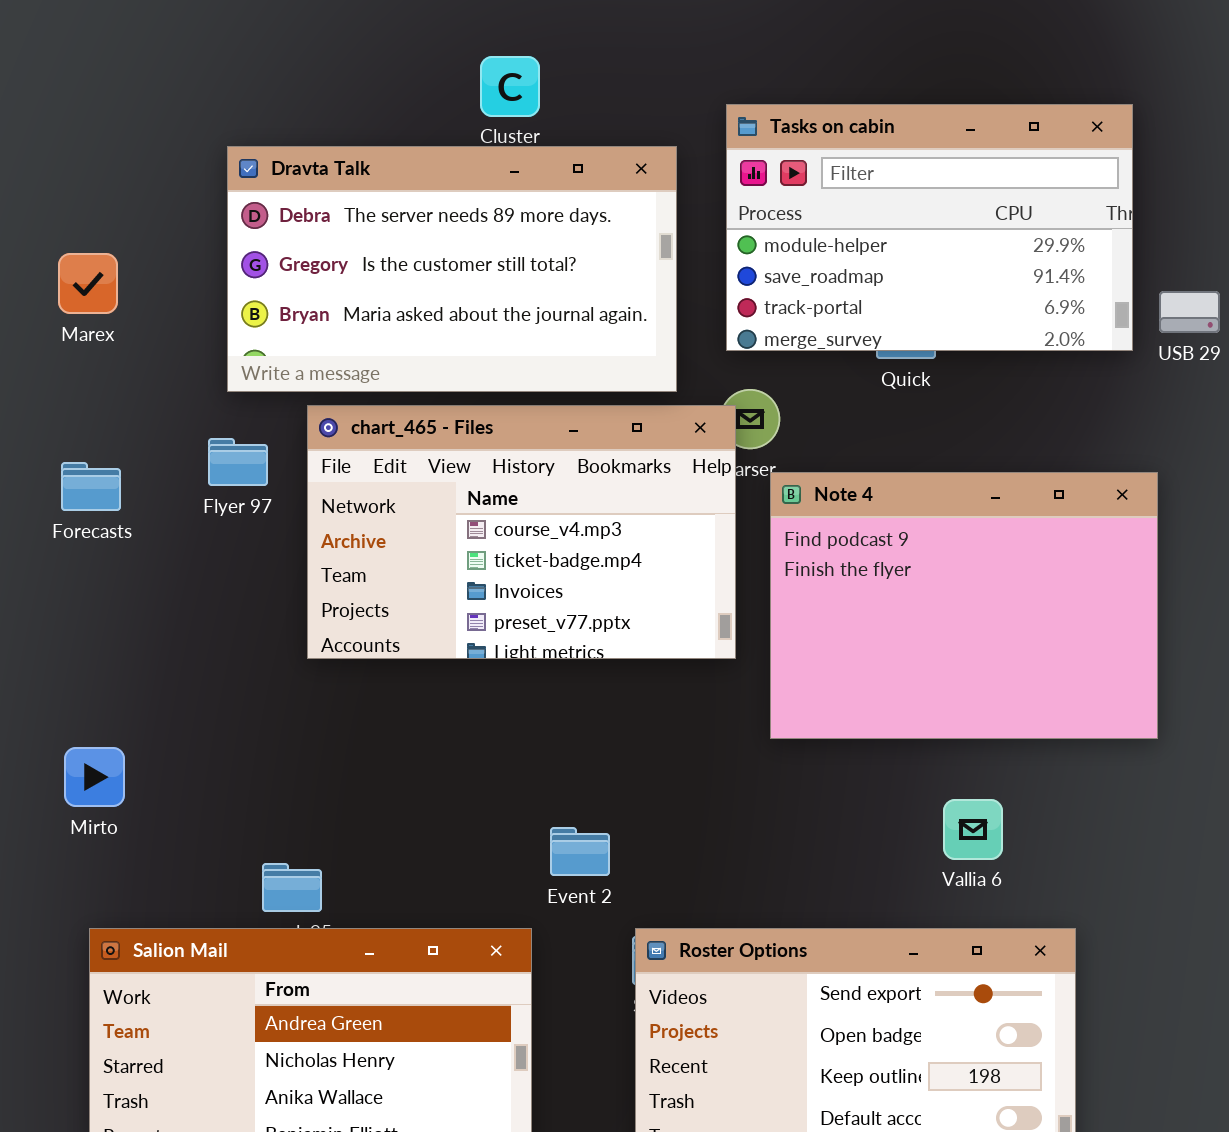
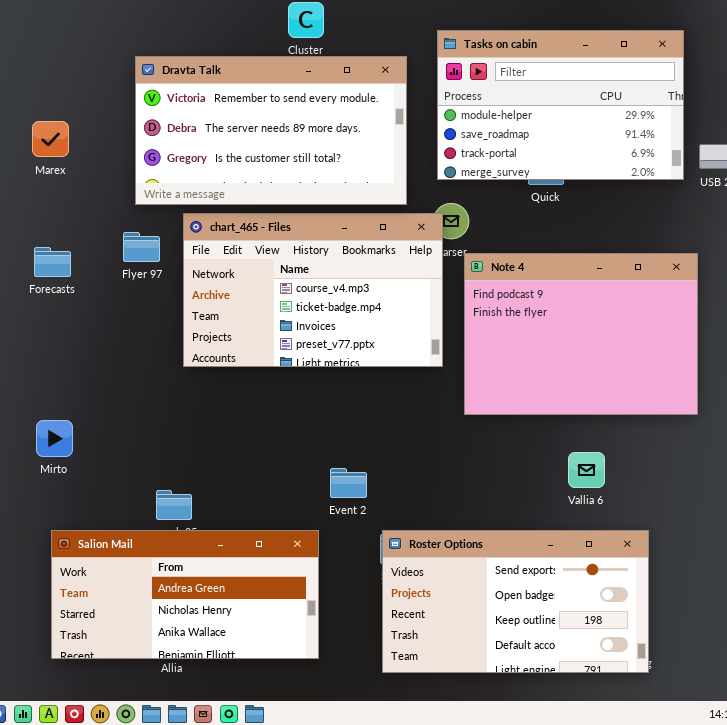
Dravta Talk: [227,146,677,392] -> [135,56,407,205], scrolled up 1 row

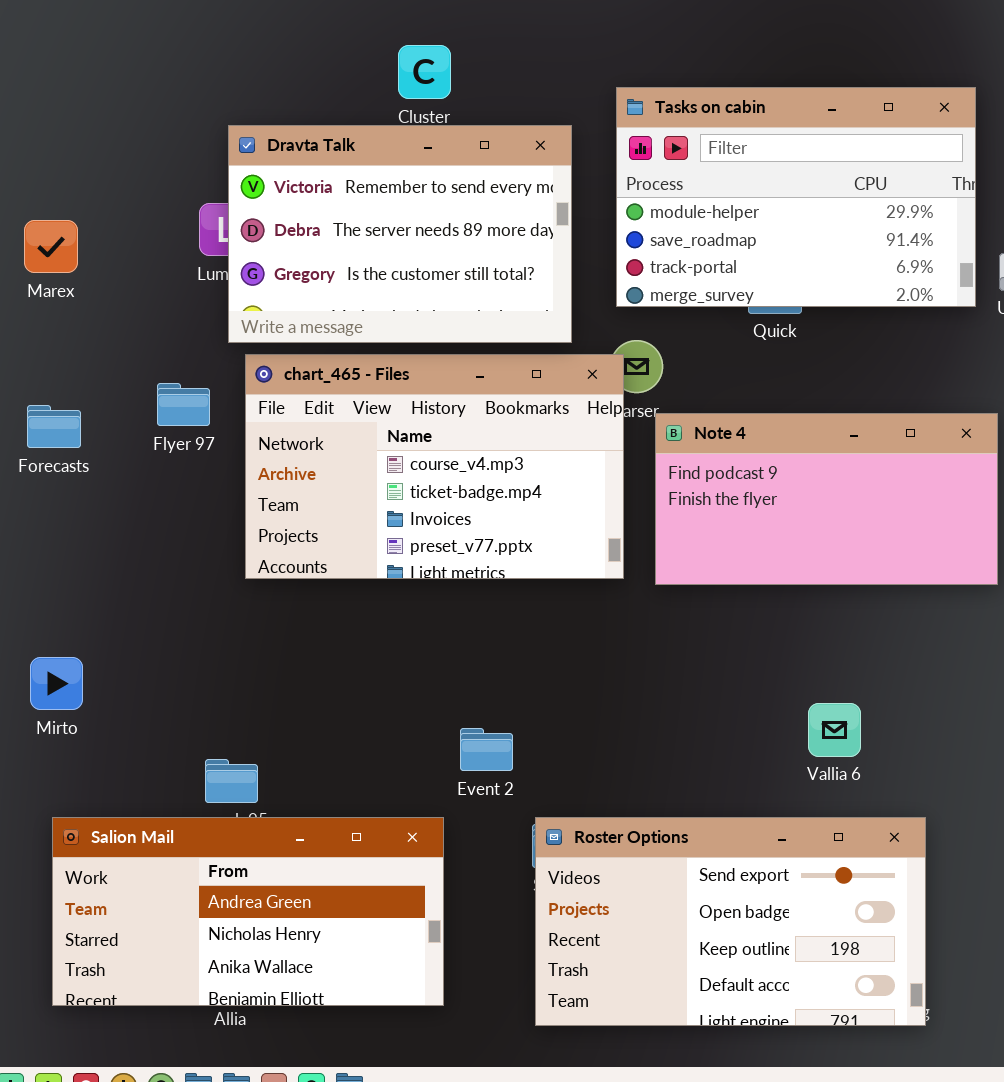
Dravta Talk: [135,56,407,205] -> [228,125,572,343], resized
Note 4: [464,253,698,415] -> [655,413,998,585], resized

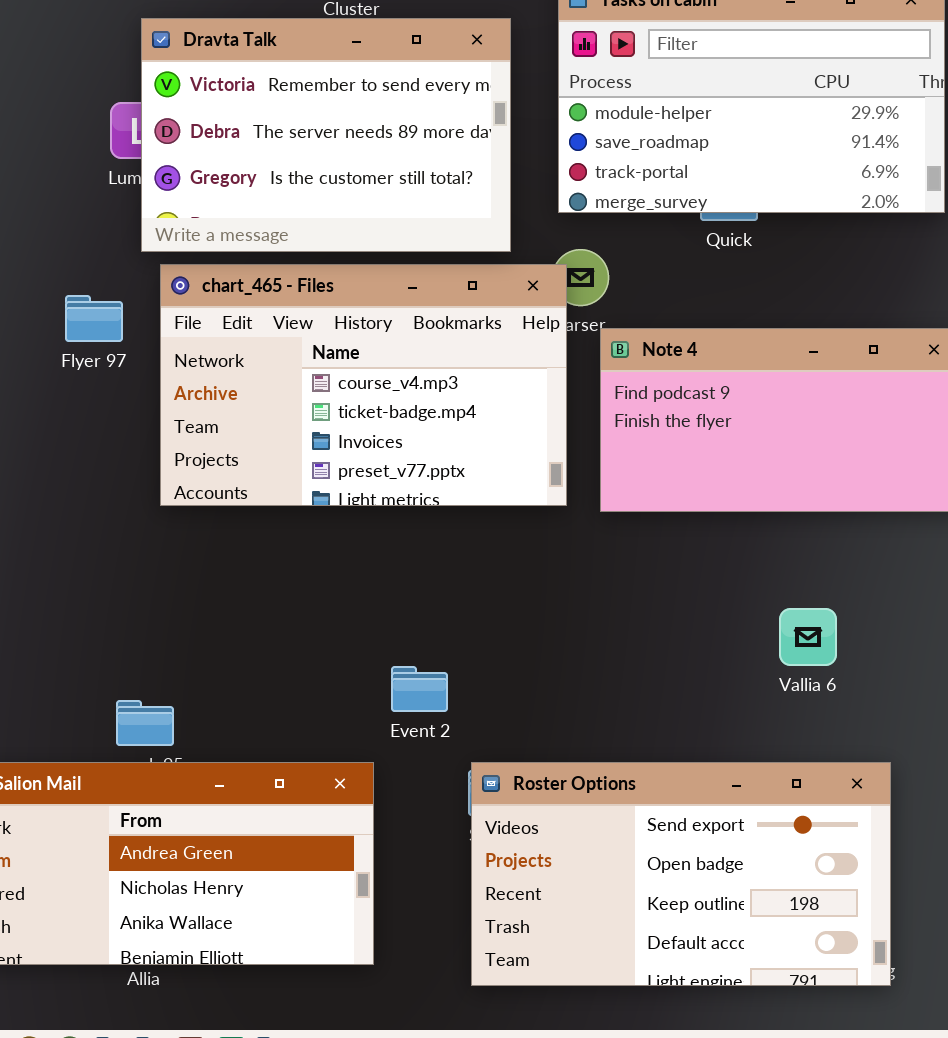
Vallia 6: [808,703,861,757] -> [779,608,837,666], moved

